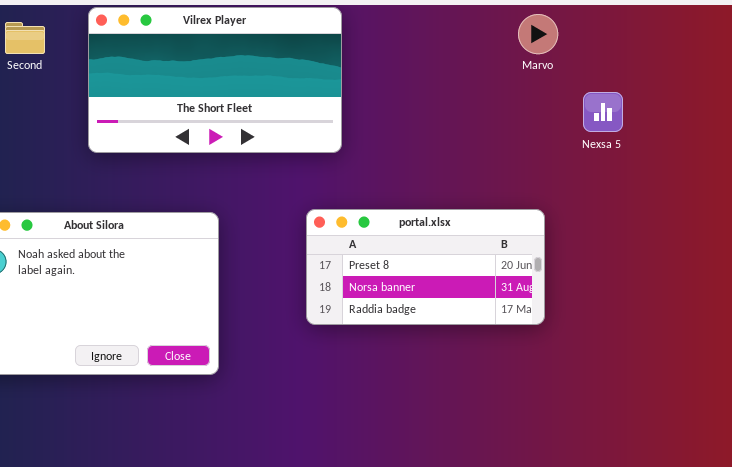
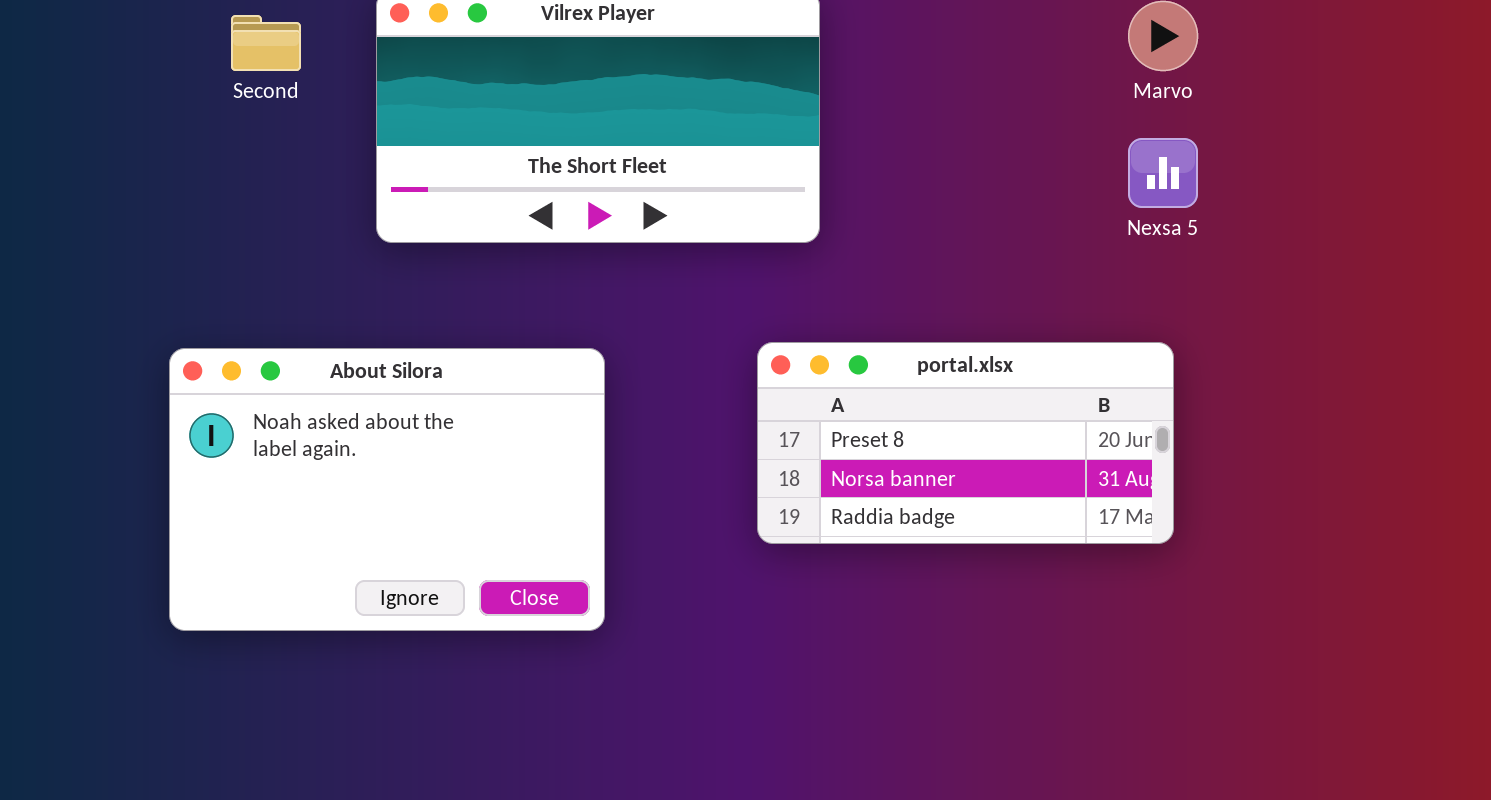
Nexsa 5: [583,92,623,132] -> [1128,138,1198,208], moved

